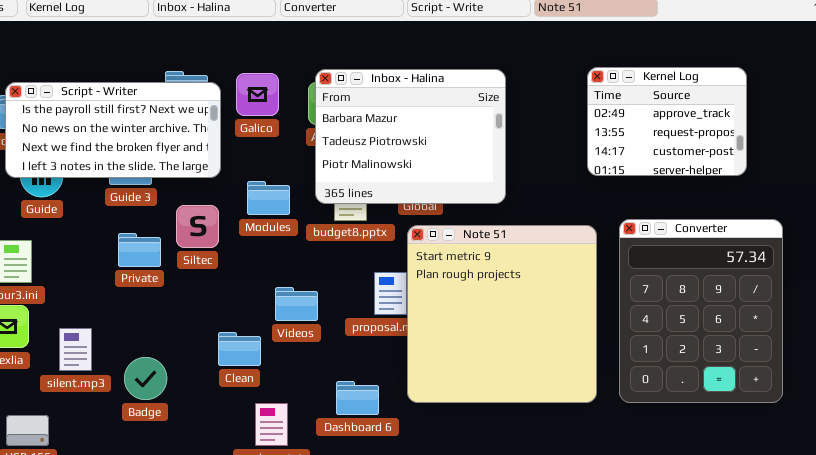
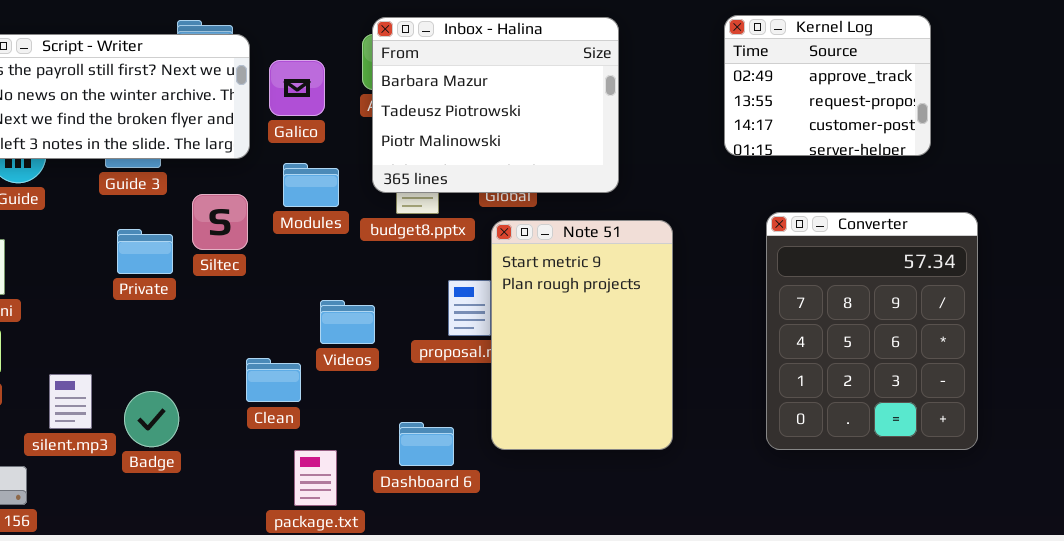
Galico: [236,73,279,116] -> [269,60,325,116], moved
Note 51: [407,225,597,403] -> [491,220,673,450], resized
silent.mp3: [59,328,92,371] -> [49,374,92,429], moved

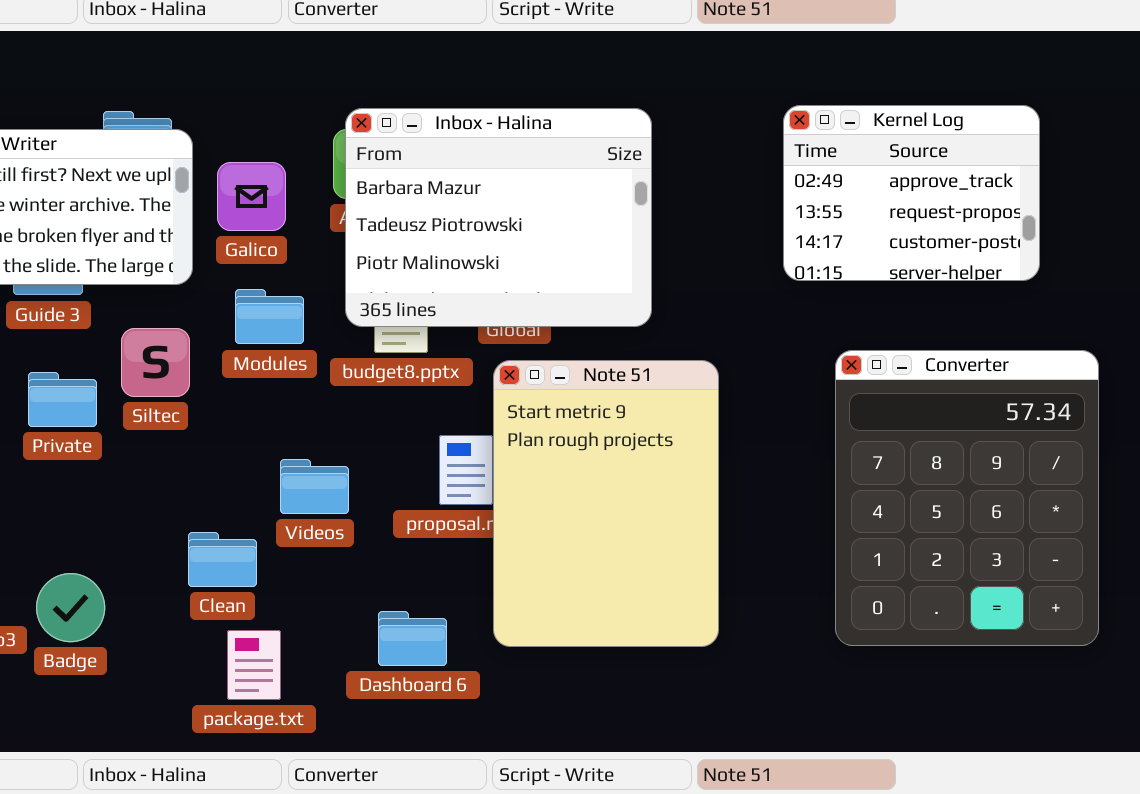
package.txt: [294,450,337,506] -> [227,630,281,700], moved

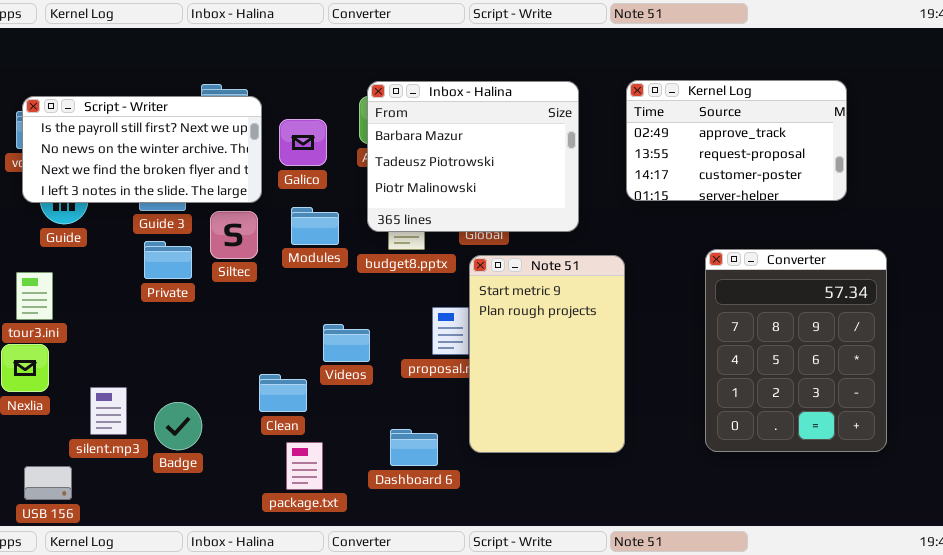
Kernel Log: [783,105,1040,281] -> [626,80,847,201], resized
Siltec: [121,328,190,397] -> [210,211,258,259], moved
Private: [28,372,97,427] -> [144,241,192,279], moved

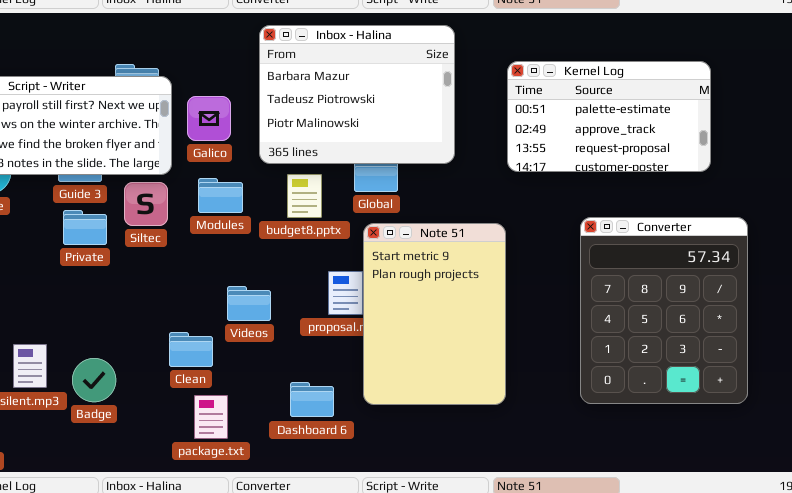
Kernel Log: [626,80,847,201] -> [507,61,711,172], scrolled up 1 row
Inbox - Halina: [367,81,579,232] -> [259,25,455,164], moved

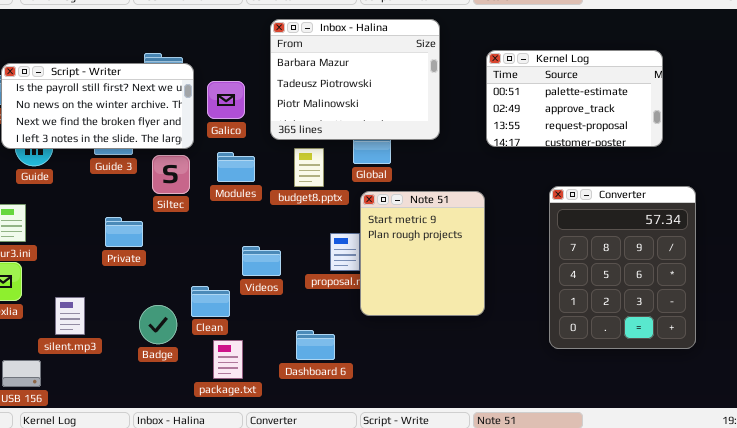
Private: [63,210,107,245] -> [105,217,143,247], moved
Note 51: [363,223,506,405] -> [360,191,485,316], resized
Badge: [72,358,116,402] -> [139,305,177,344], moved

